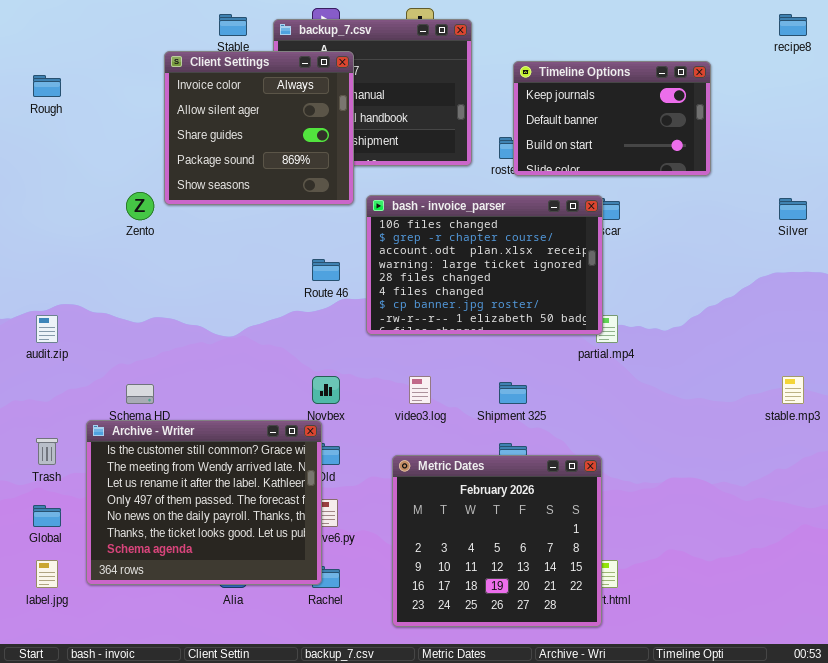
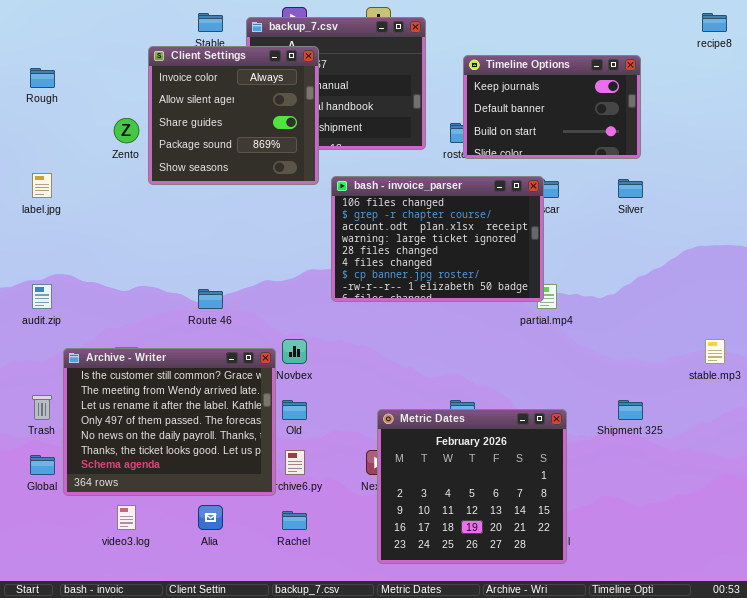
Zento: [126,192,154,220] -> [114,118,139,143], moved
Silver: [779,198,807,220] -> [618,179,643,198], moved
Route 46: [312,259,340,281] -> [198,289,223,309], moved
video3.log: [409,376,431,404] -> [117,505,136,530], moved
Shipment 325: [499,382,527,404] -> [618,400,643,420], moved
Archive - Writer: [86,420,322,585] -> [63,348,276,496], moved
Metric Dates: [392,455,602,627] -> [377,409,567,564], moved
label.jpg: [36,560,58,588] -> [32,173,52,198], moved

